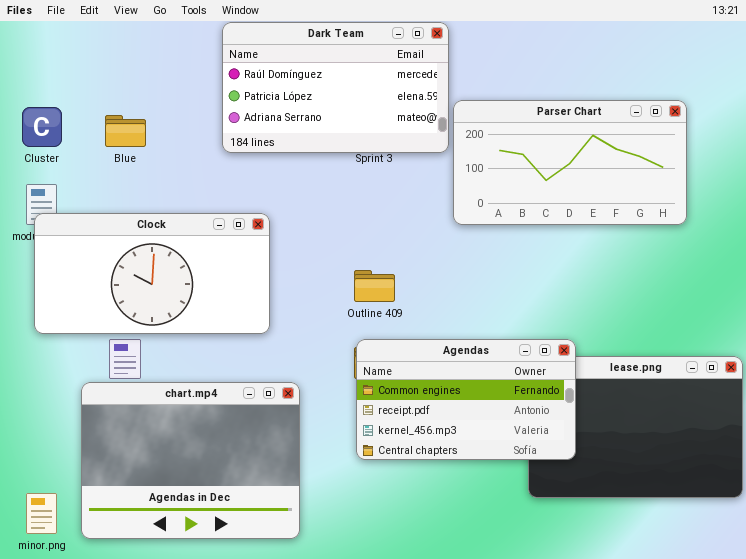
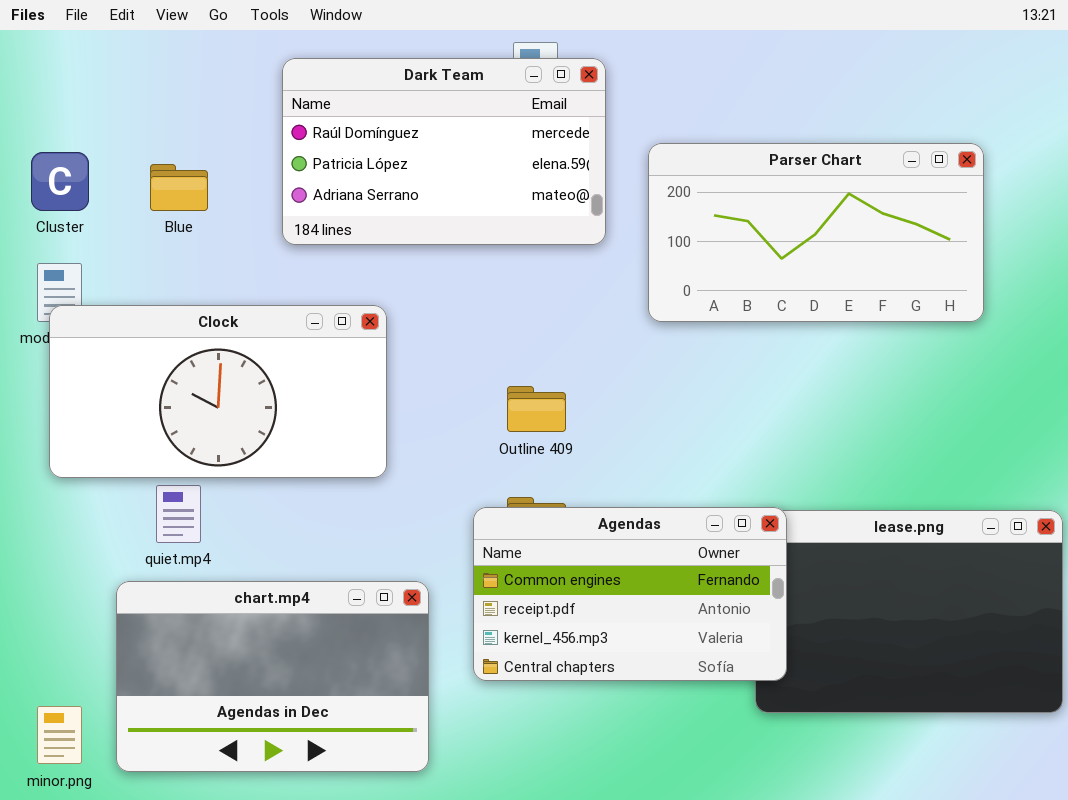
Dark Team: [222,22,449,153] -> [282,58,606,245], moved
Agendas: [356,339,576,460] -> [473,507,787,681], moved
chart.mp4: [81,382,300,539] -> [116,581,429,772], resized

